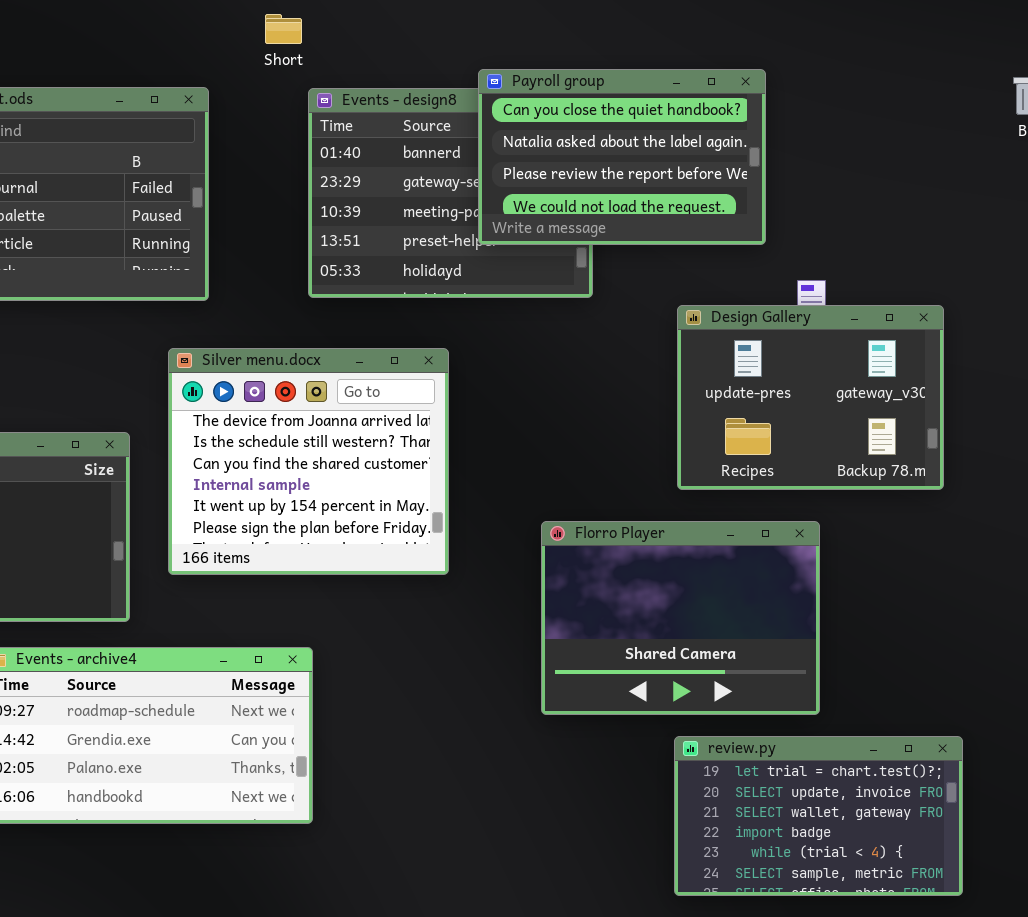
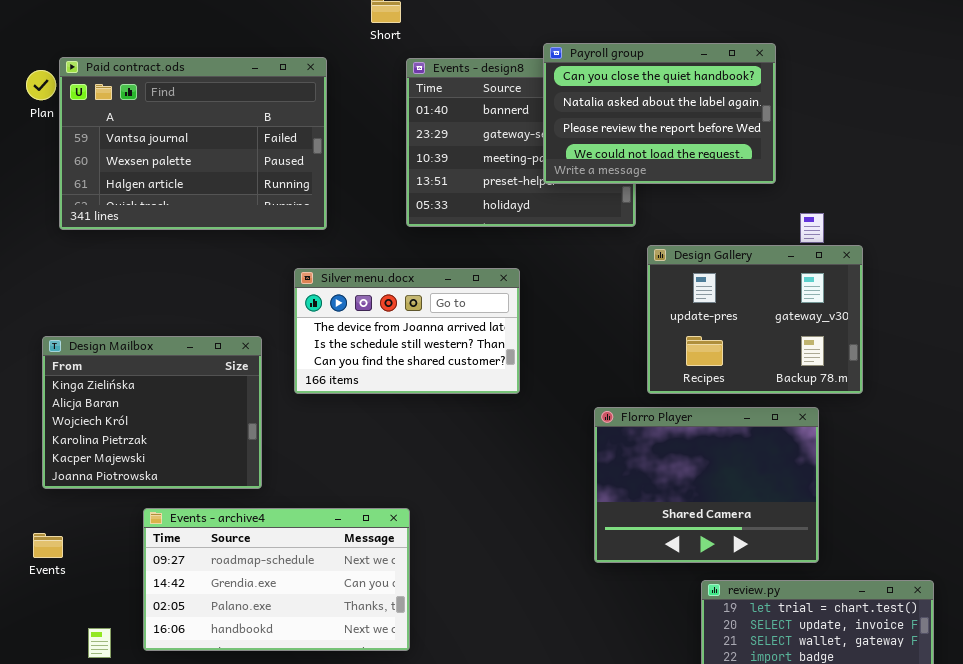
Design Gallery: [677,305,944,490] -> [647,245,863,394], moved
Silver menu.docx: [168,348,449,575] -> [294,268,520,394], resized

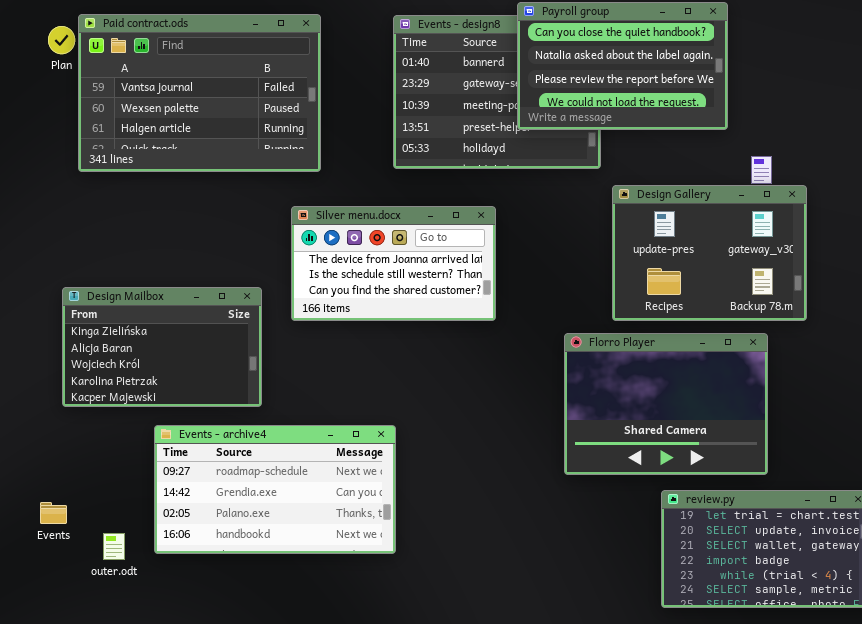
Design Mailbox: [42,336,262,489] -> [62,287,262,407], resized
Events: [33,533,63,558] -> [40,502,67,524], moved

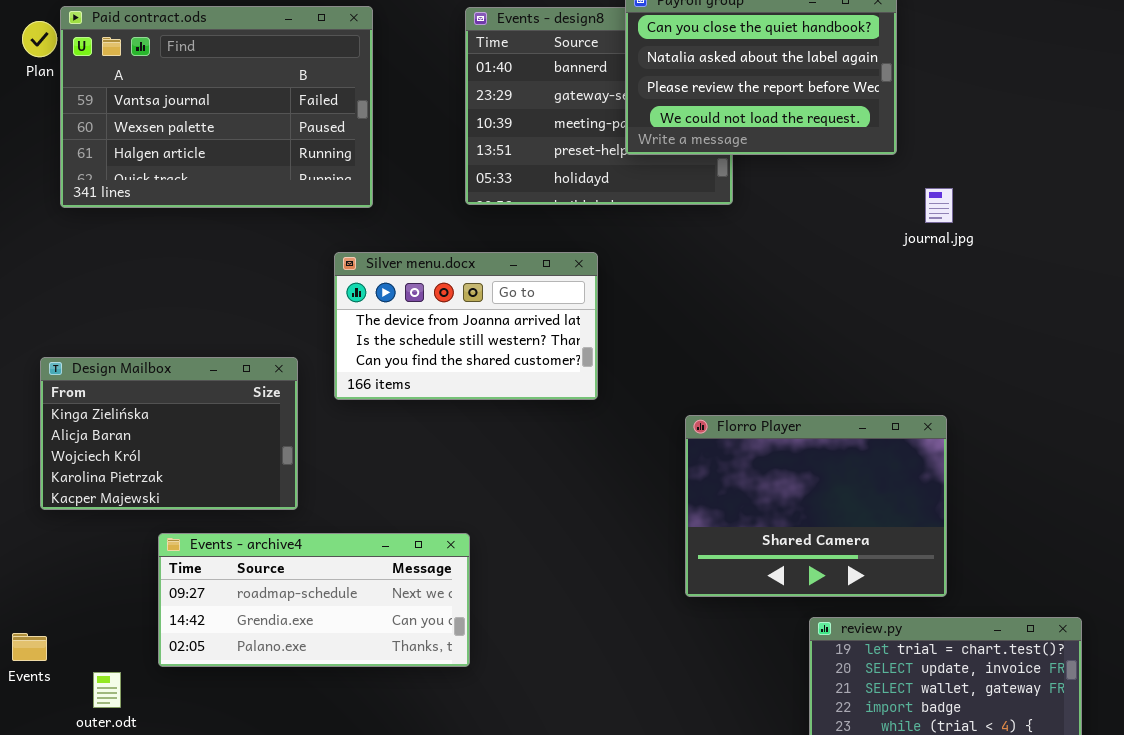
Design Gallery: [612,185,807,321] -> none, closed
Events - archive4: [154,425,396,554] -> [158,533,470,667], resized

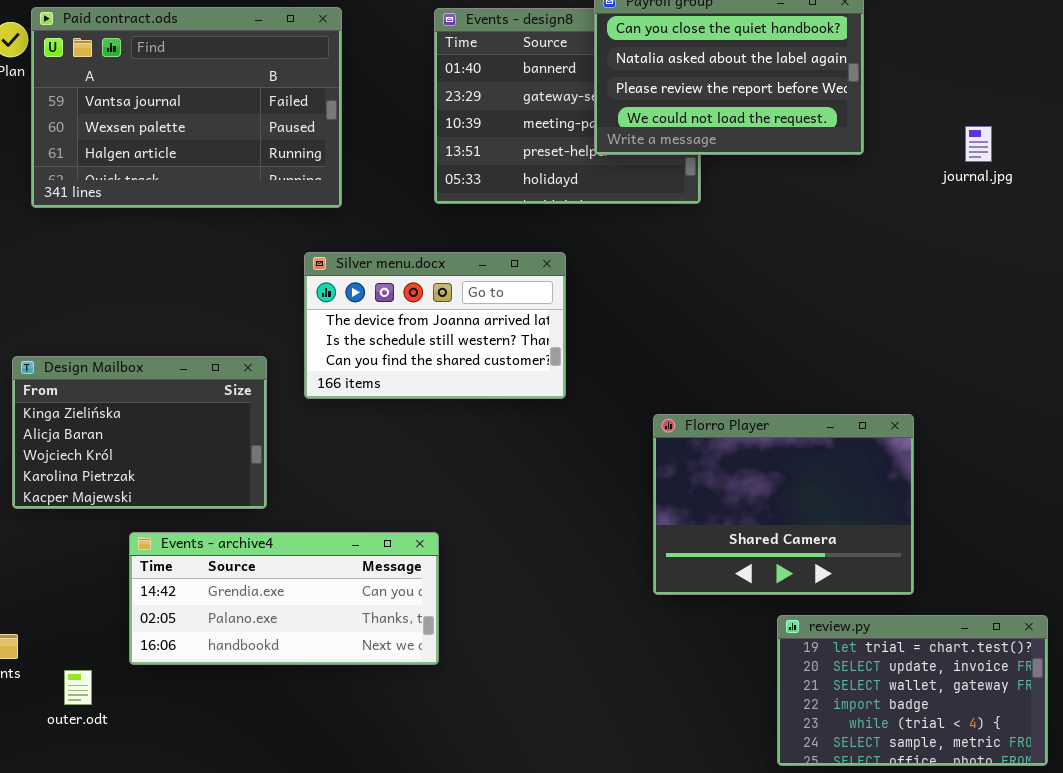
journal.jpg: [925,188,953,223] -> [965,126,992,162], moved
Events - archive4: [158,533,470,667] -> [129,532,439,665], scrolled down 1 row

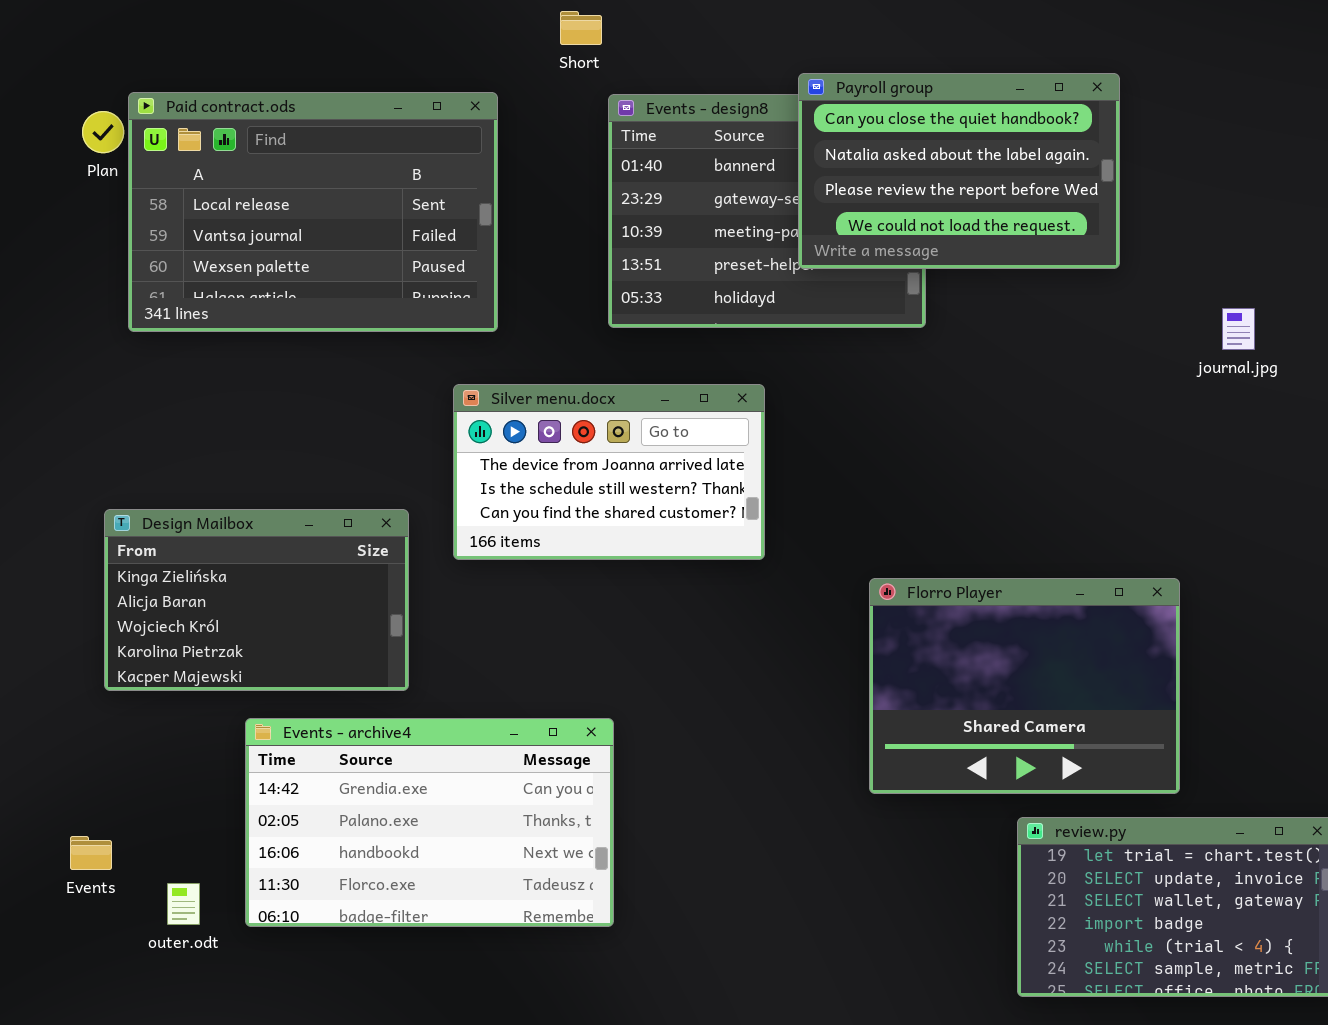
Paid contract.ods: [31,7,342,208] -> [128,92,498,332], scrolled up 1 row
journal.jpg: [965,126,992,162] -> [1222,308,1255,350], moved
Events - archive4: [129,532,439,665] -> [245,718,614,927], resized

